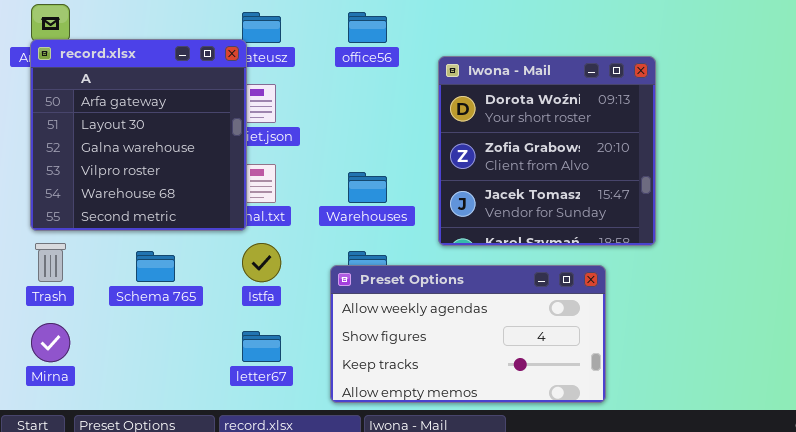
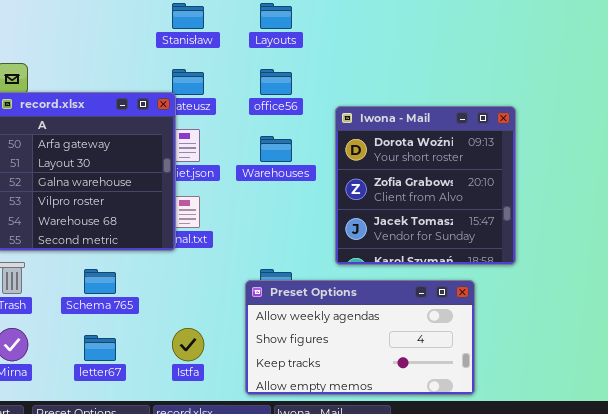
Warehouses: [348,172,387,203] -> [260,136,292,162], moved
Istfa: [242,243,281,282] -> [172,328,204,361], moved
letter67: [242,331,281,362] -> [84,335,116,361], moved

